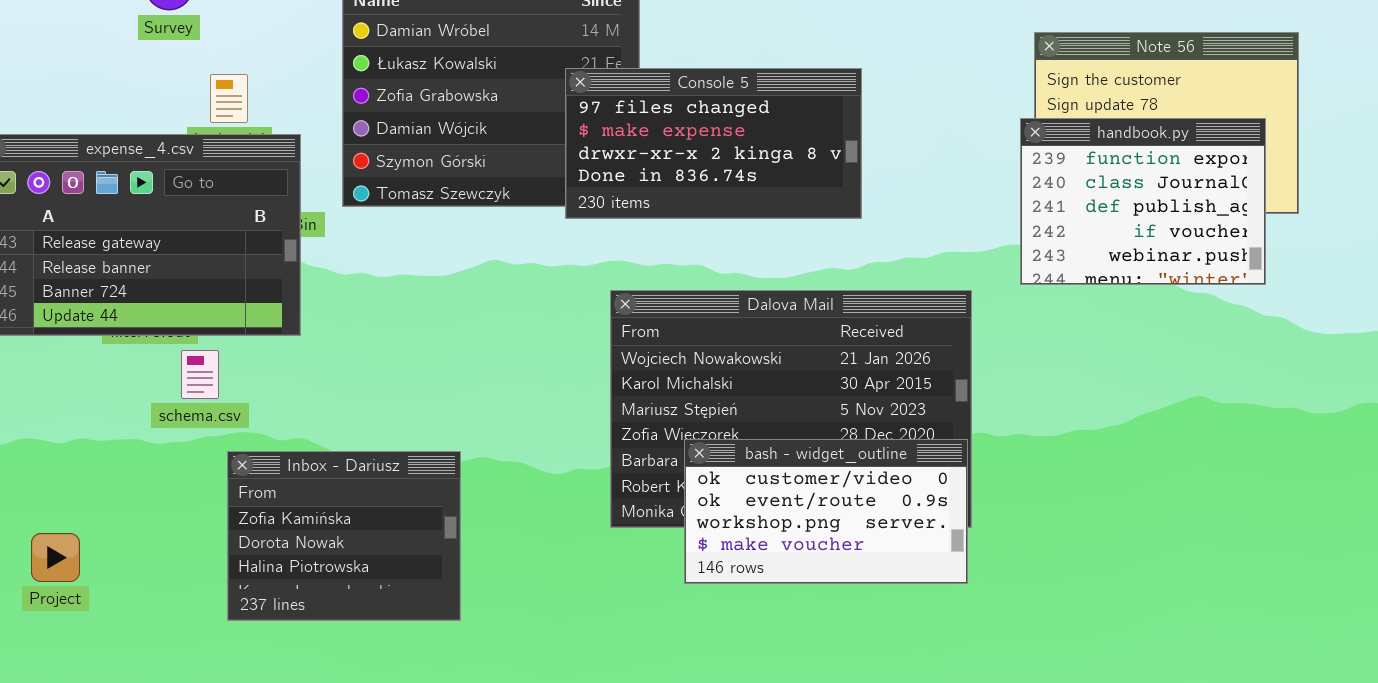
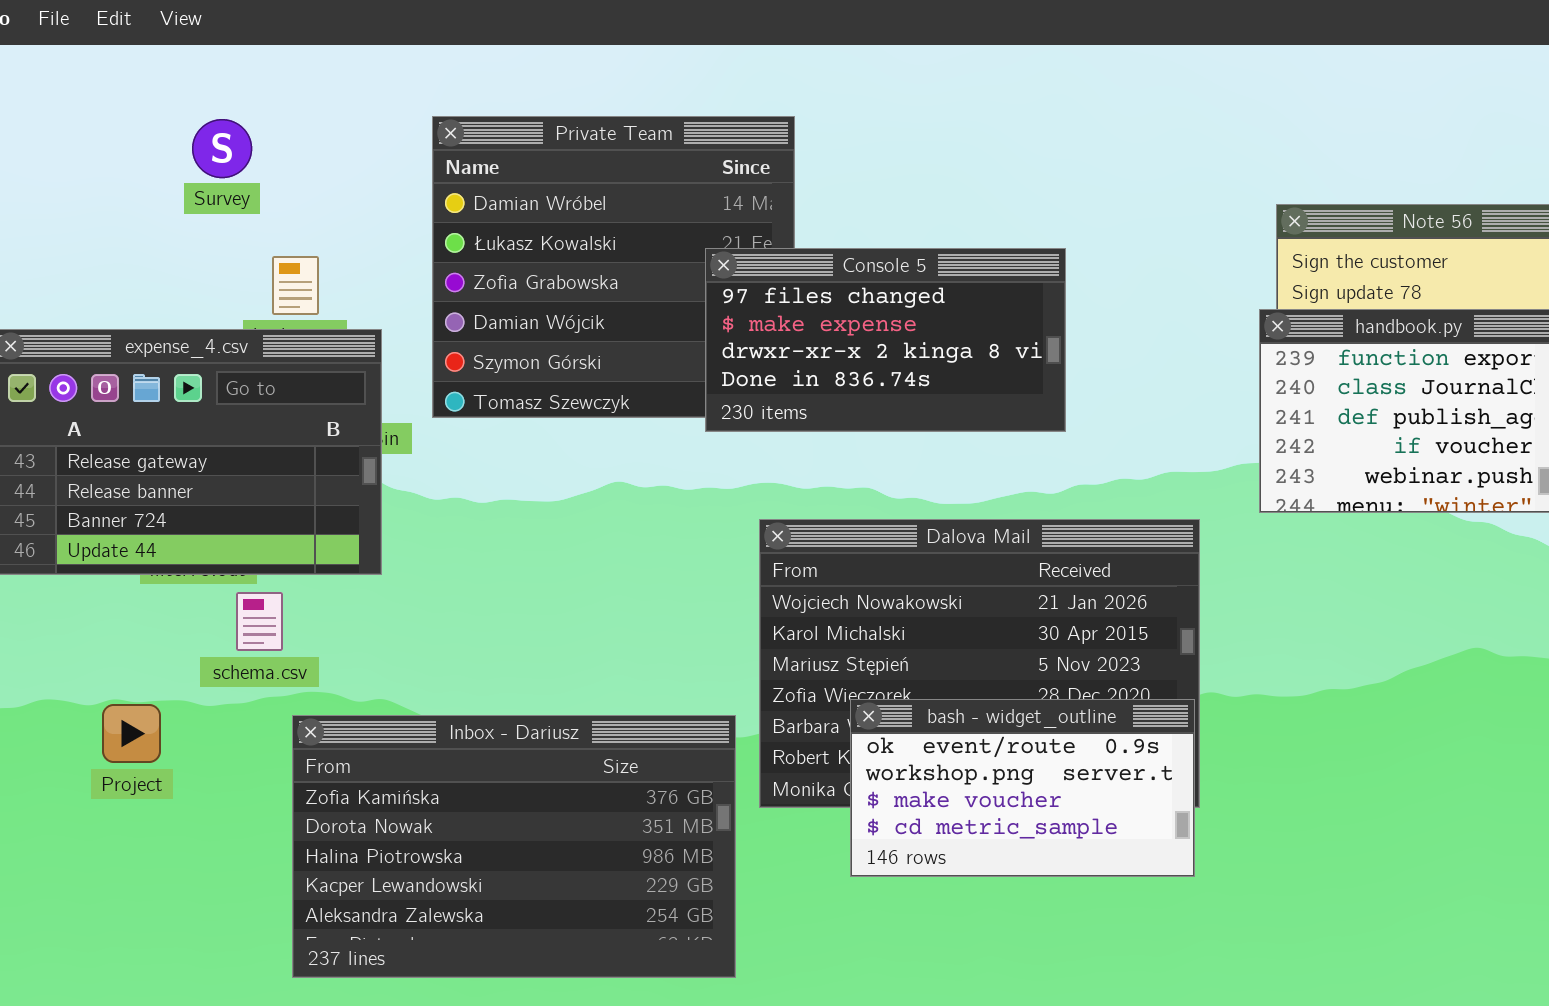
bash - widget_outline: [684,439,968,584] -> [850,699,1195,877], scrolled down 1 row
Inbox - Dariusz: [227,451,461,621] -> [292,715,736,978], resized
Project: [31,533,80,582] -> [102,704,161,763], moved

